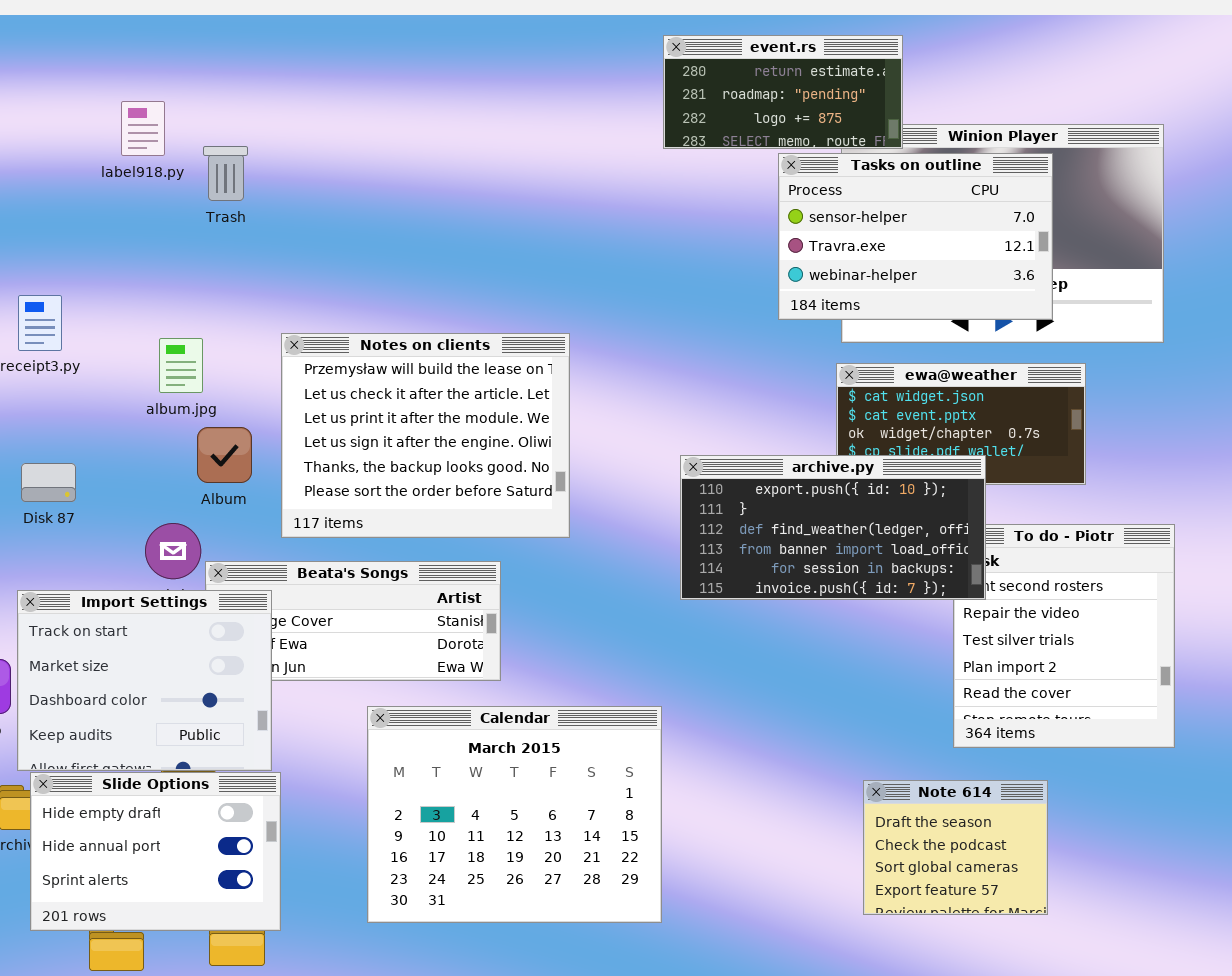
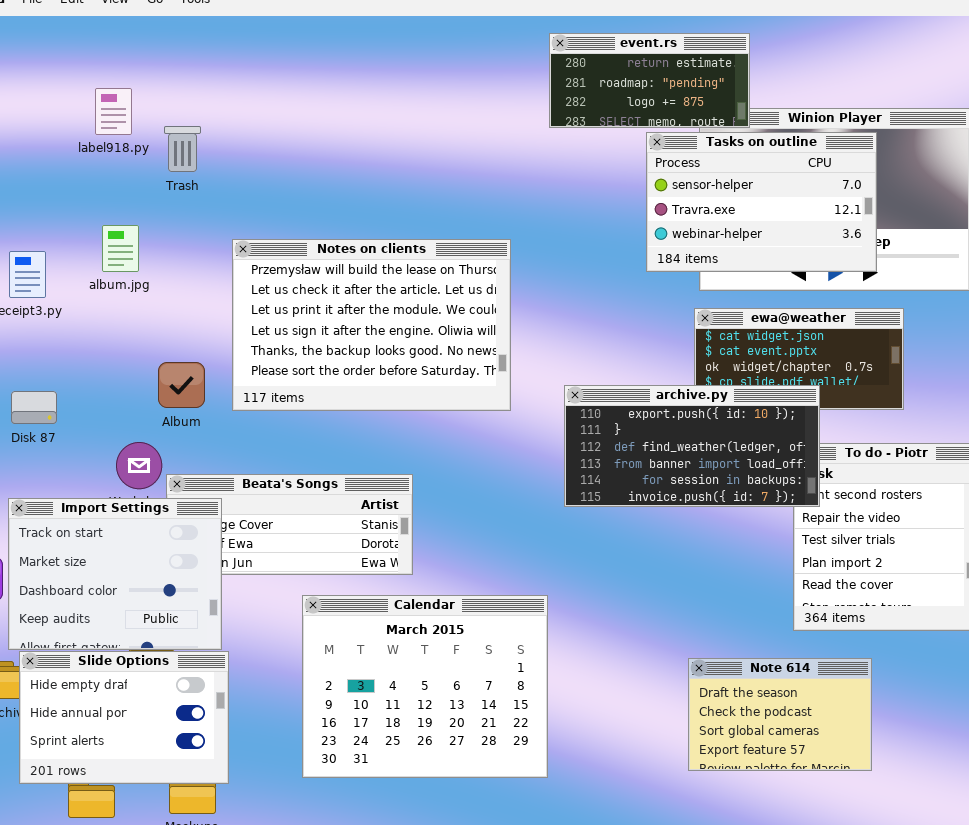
Notes on clients: [281,333,570,538] -> [232,239,511,411], moved, resized
album.jpg: [159,338,203,393] -> [102,225,139,272], moved
Note 614: [863,780,1048,915] -> [688,658,872,771], resized

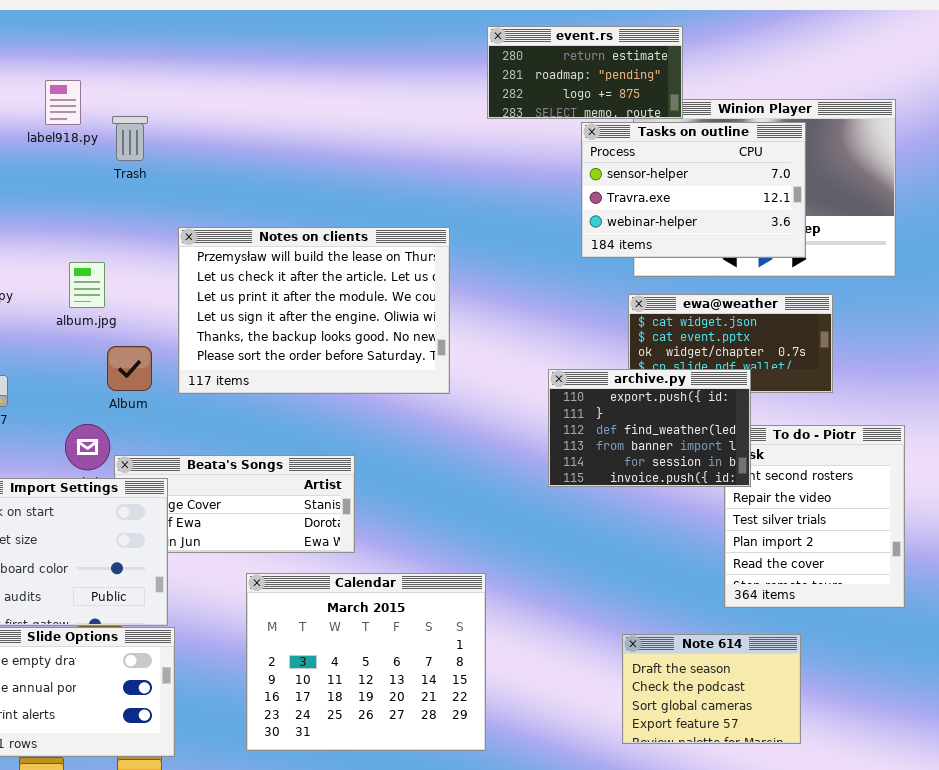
album.jpg: [102,225,139,272] -> [69,262,105,308], moved
archive.py: [564,385,820,507] -> [548,369,751,487], resized

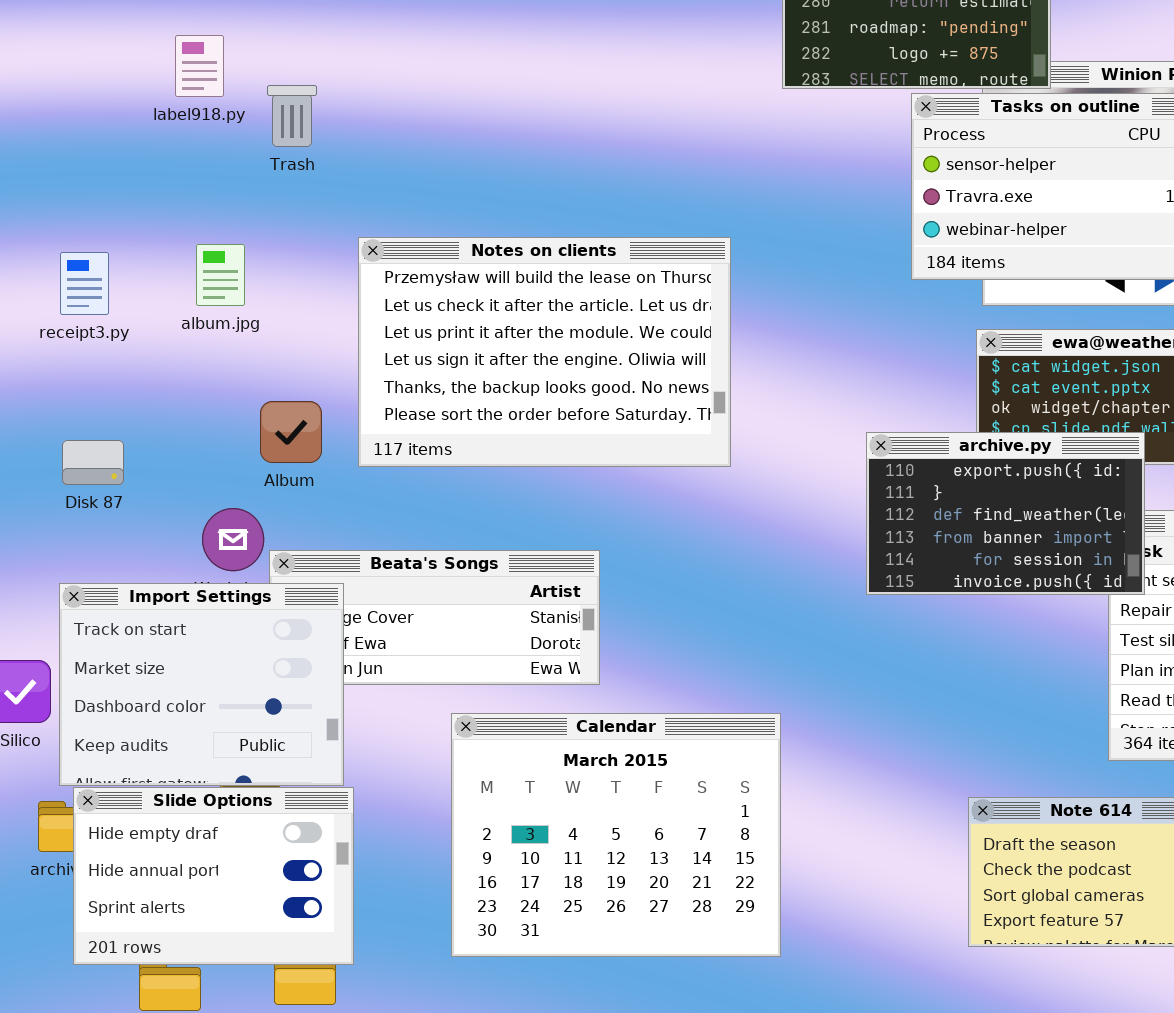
album.jpg: [69,262,105,308] -> [196,244,245,306], moved

